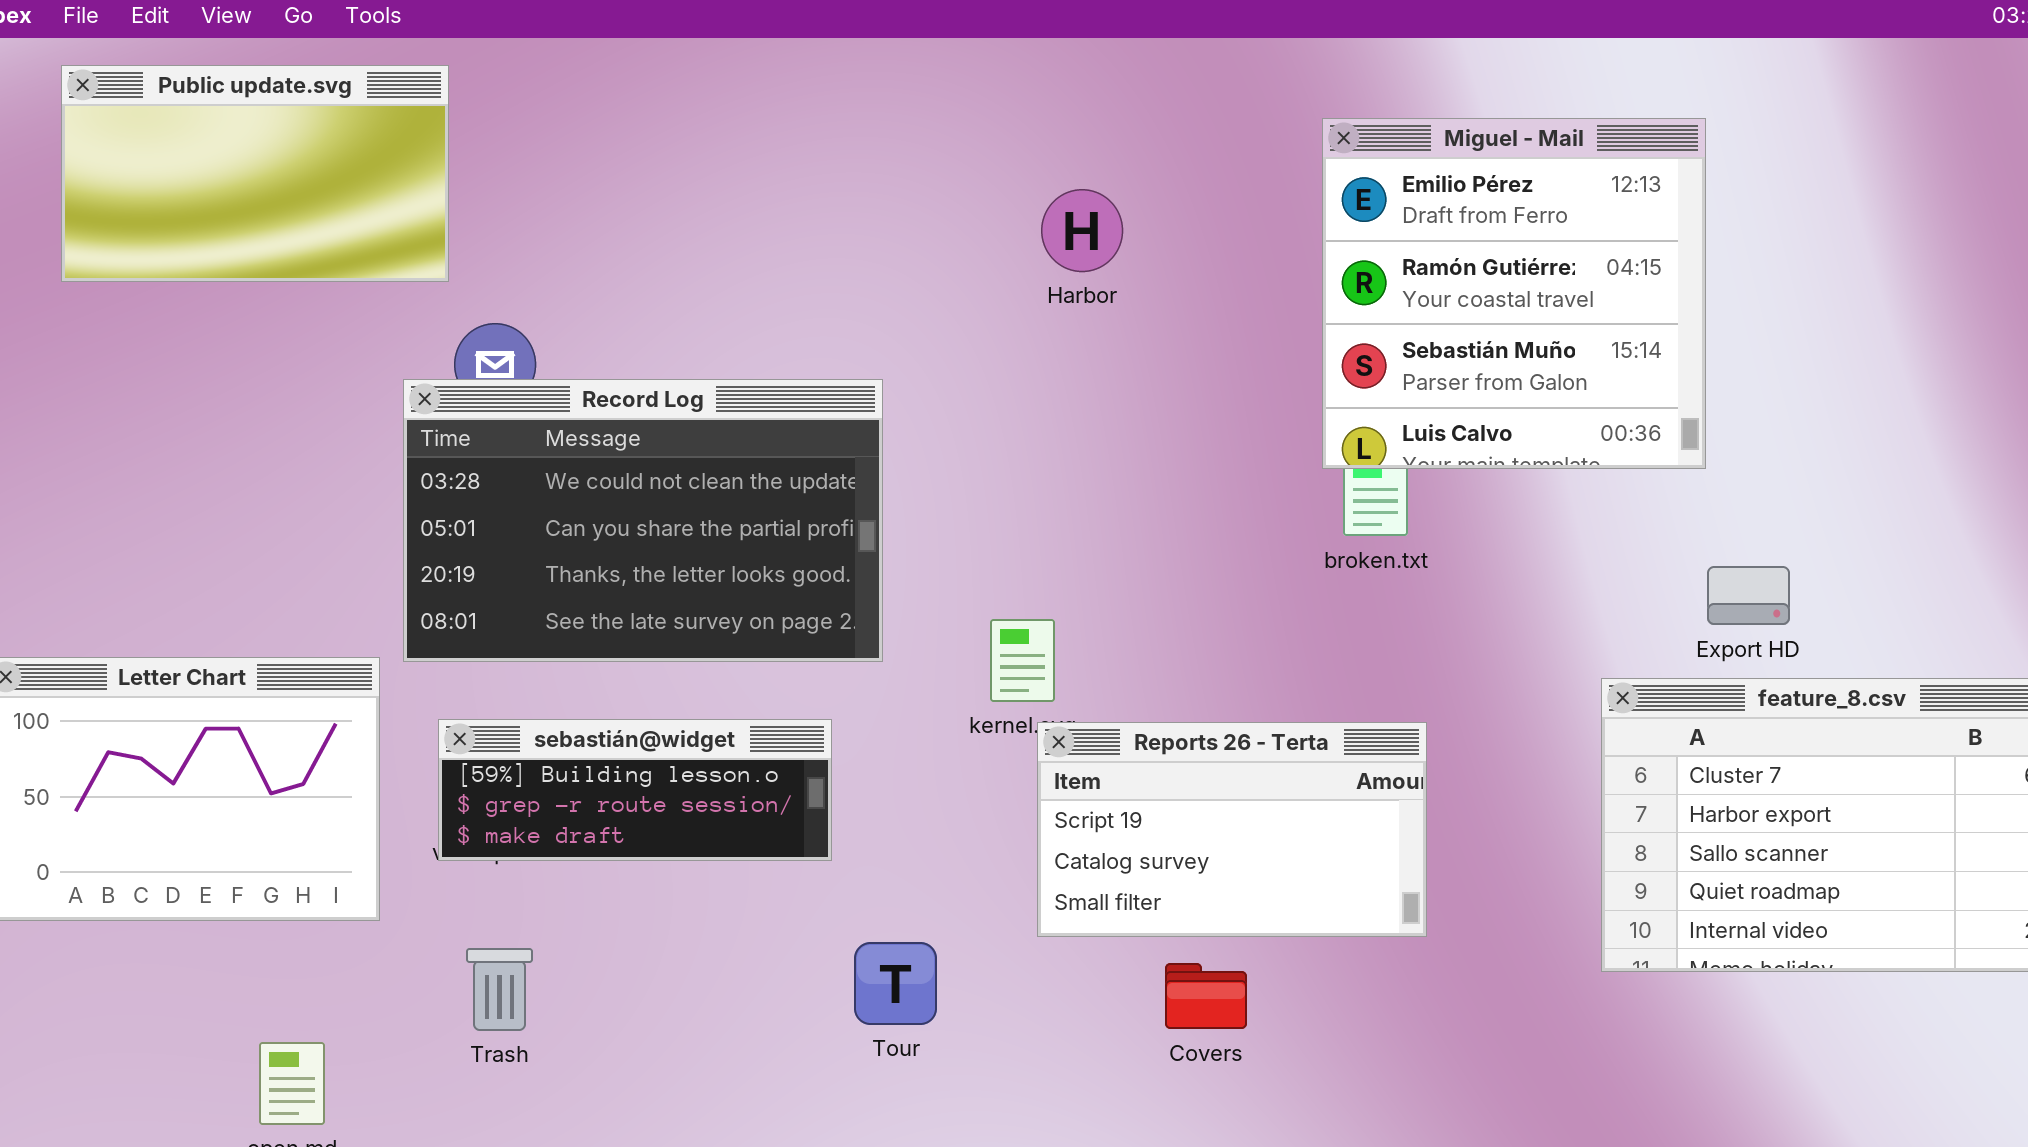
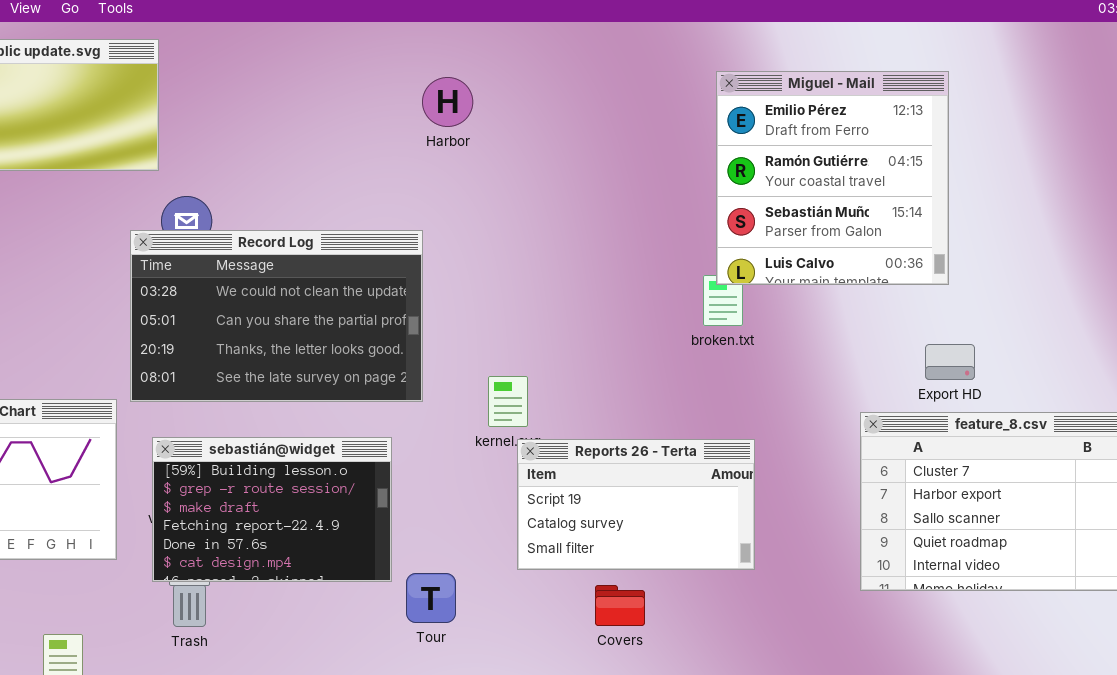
Miguel - Mail: [1322,118,1706,469] -> [716,71,949,285], moved
Harbor: [1041,189,1123,272] -> [422,77,473,127], moved
sebastián@widget: [438,719,832,861] -> [152,437,392,582], resized

